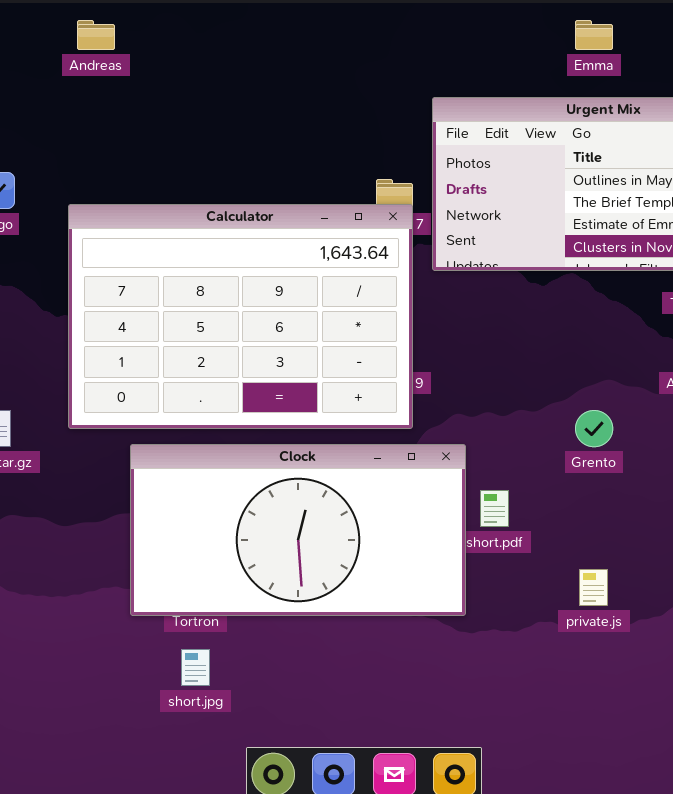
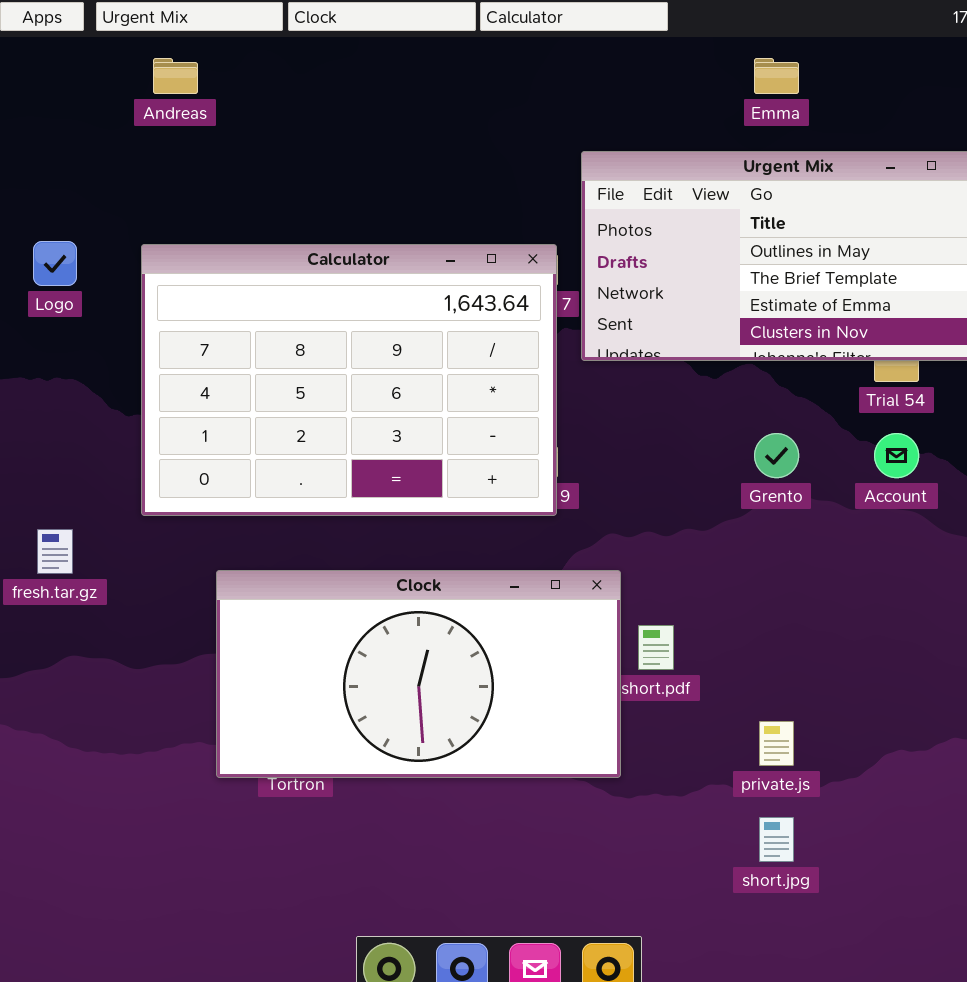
Calculator: [68,204,413,429] -> [141,244,557,516], moved
Grento: [575,410,613,447] -> [754,433,799,478], moved
short.jpg: [181,649,210,686] -> [759,817,794,862], moved

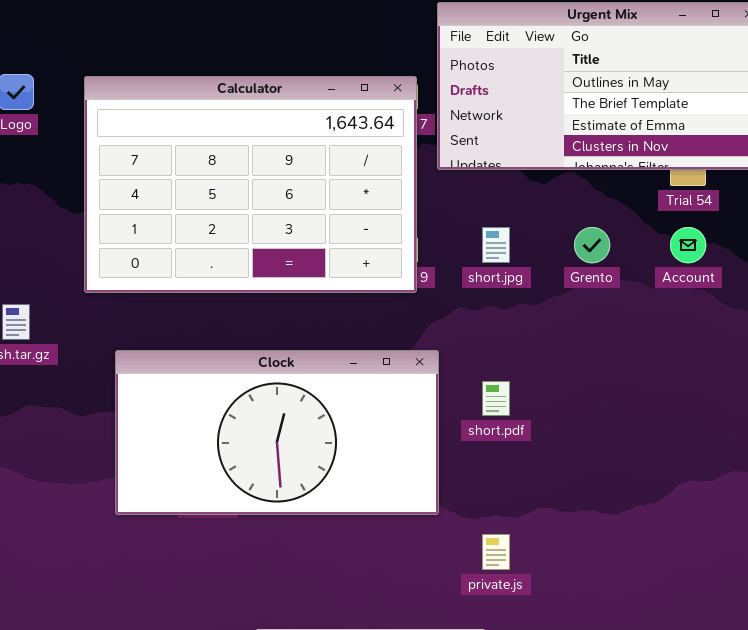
Clock: [216,570,621,778] -> [115,350,439,515], moved
private.js: [759,721,794,766] -> [482,534,510,570], moved
short.jpg: [759,817,794,862] -> [482,227,510,263], moved

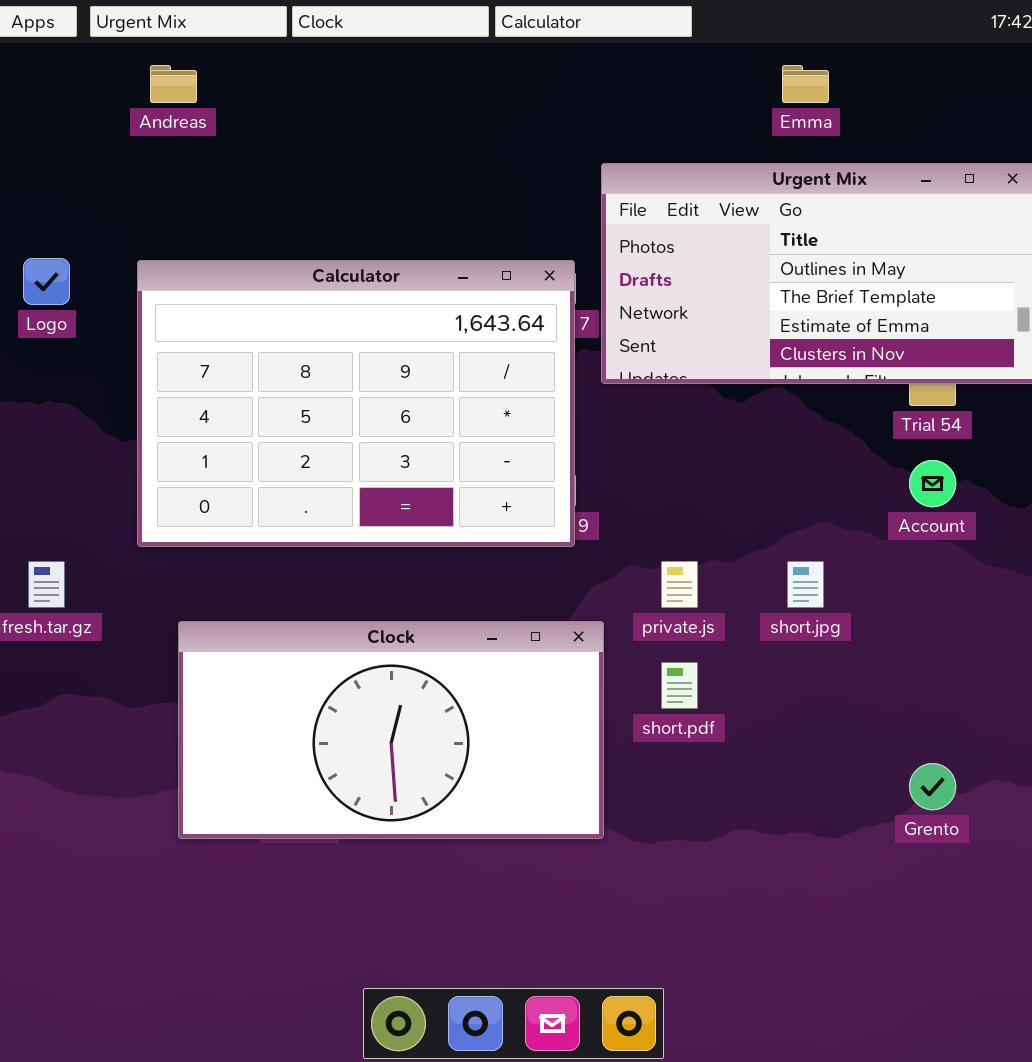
short.jpg: [482,227,510,263] -> [787,561,824,608], moved
Grento: [574,227,610,263] -> [909,763,956,810], moved
private.js: [482,534,510,570] -> [661,561,698,608], moved

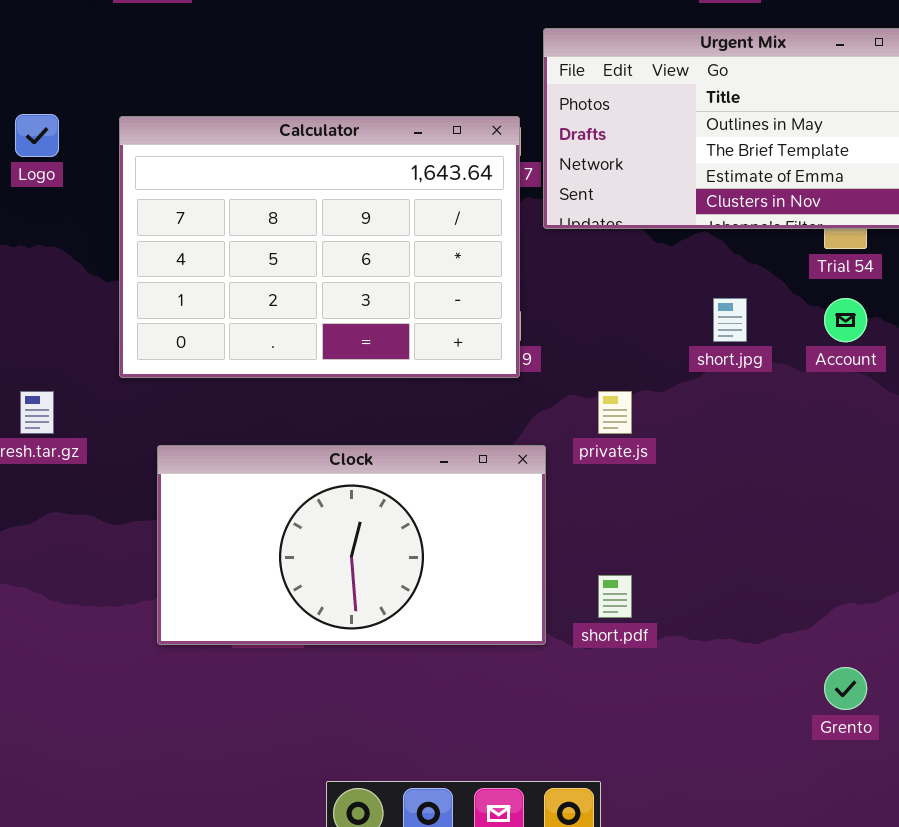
short.jpg: [787,561,824,608] -> [713,298,747,342], moved
short.pdf: [661,662,698,709] -> [598,575,632,618], moved
Grento: [909,763,956,810] -> [824,667,867,710], moved

